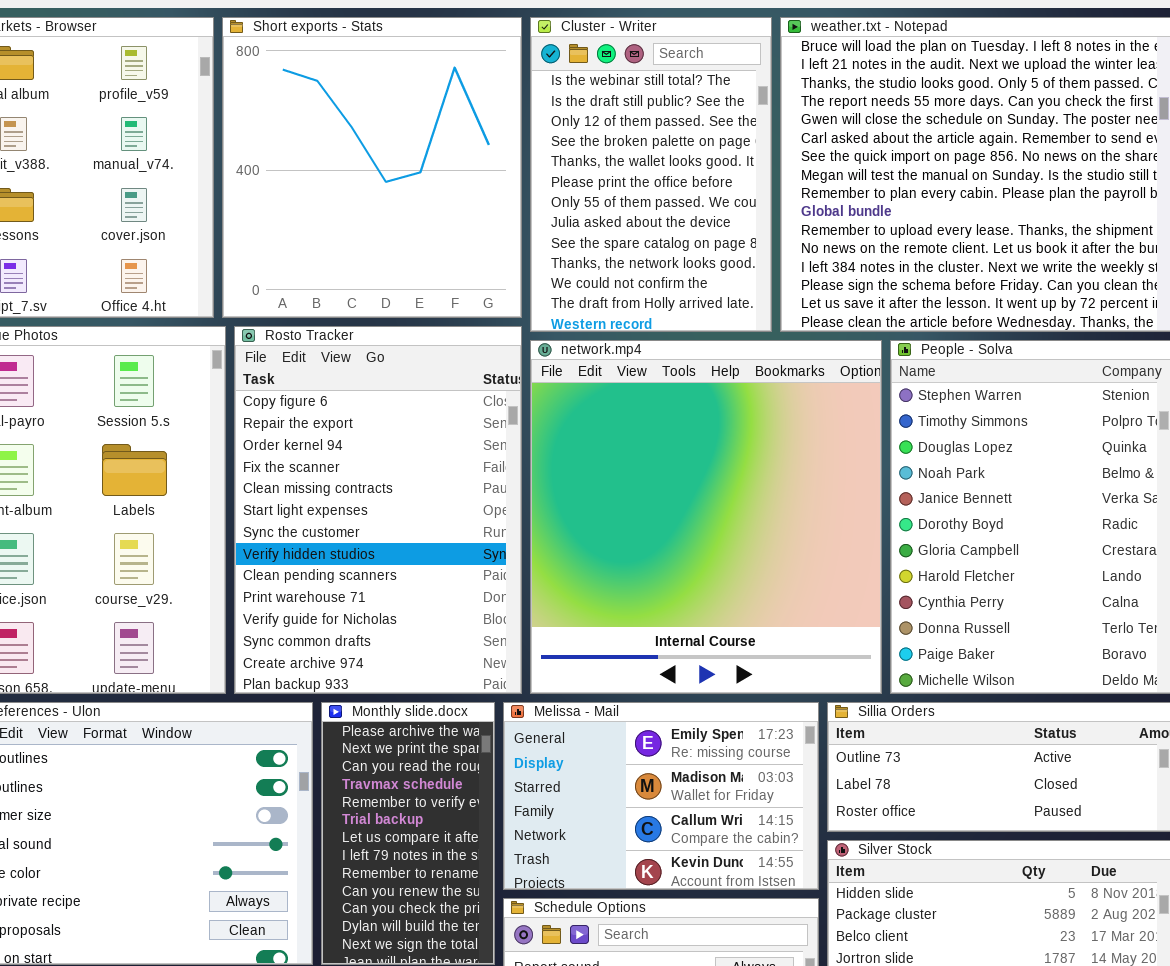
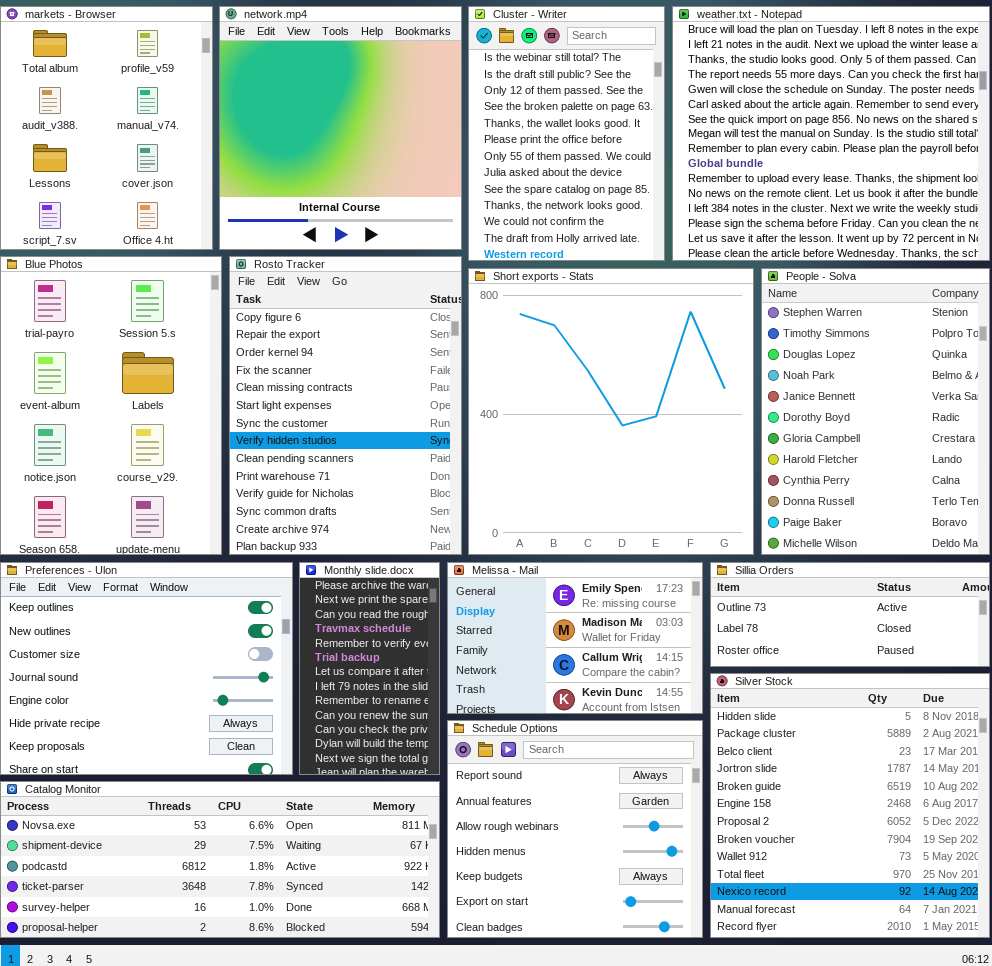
Short exports - Stats: [222,17,522,318] -> [468,268,754,555], moved, resized
network.mp4: [530,340,882,694] -> [219,6,462,250], moved, resized

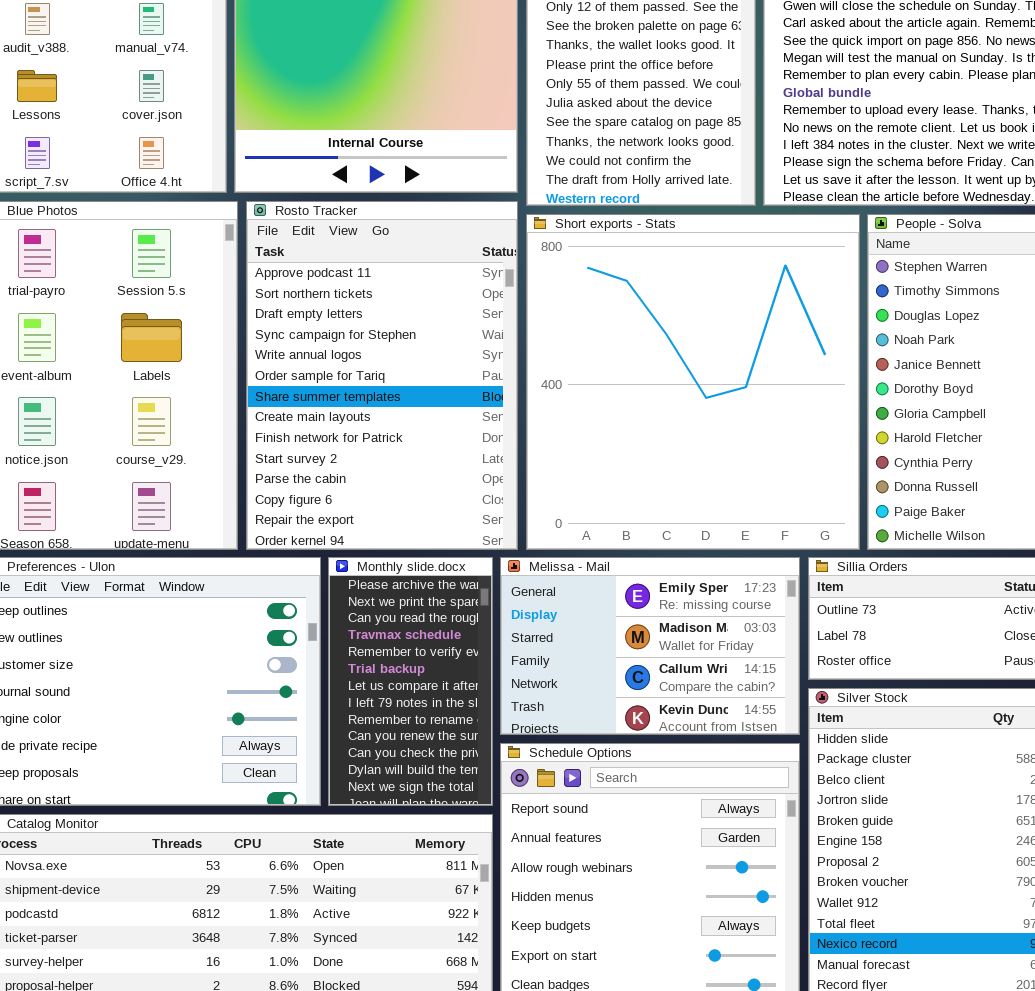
Rosto Tracker: [229,256,462,555] -> [246,201,518,550], scrolled up 11 rows

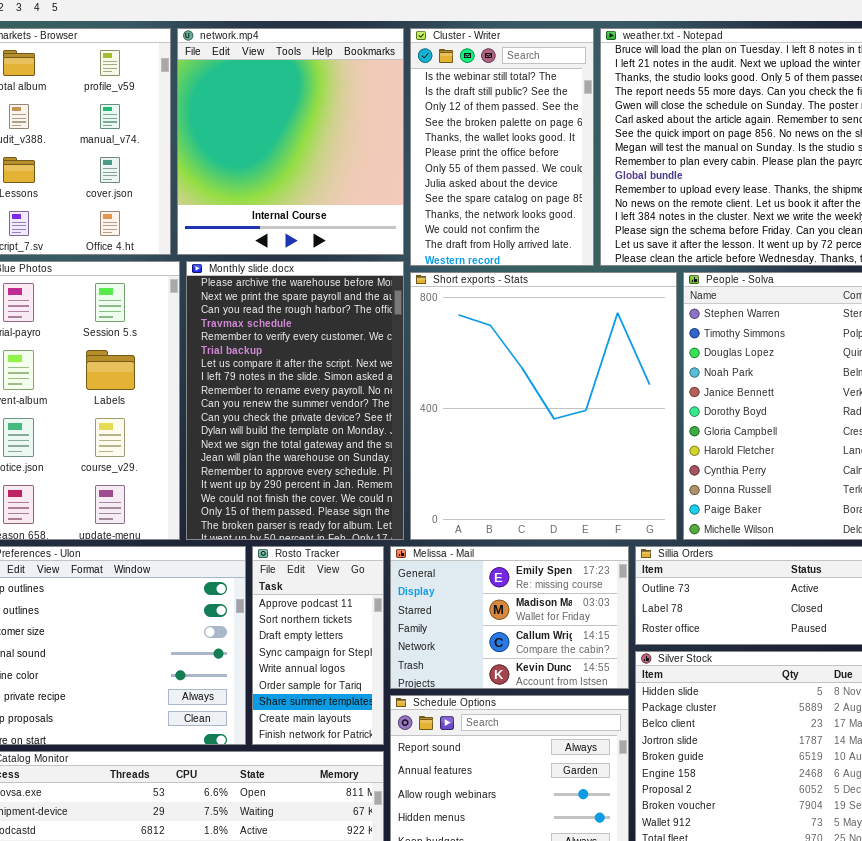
Rosto Tracker: [246,201,518,550] -> [252,546,384,745], moved, resized
Monthly slide.docx: [328,557,493,806] -> [186,261,404,540], moved, resized

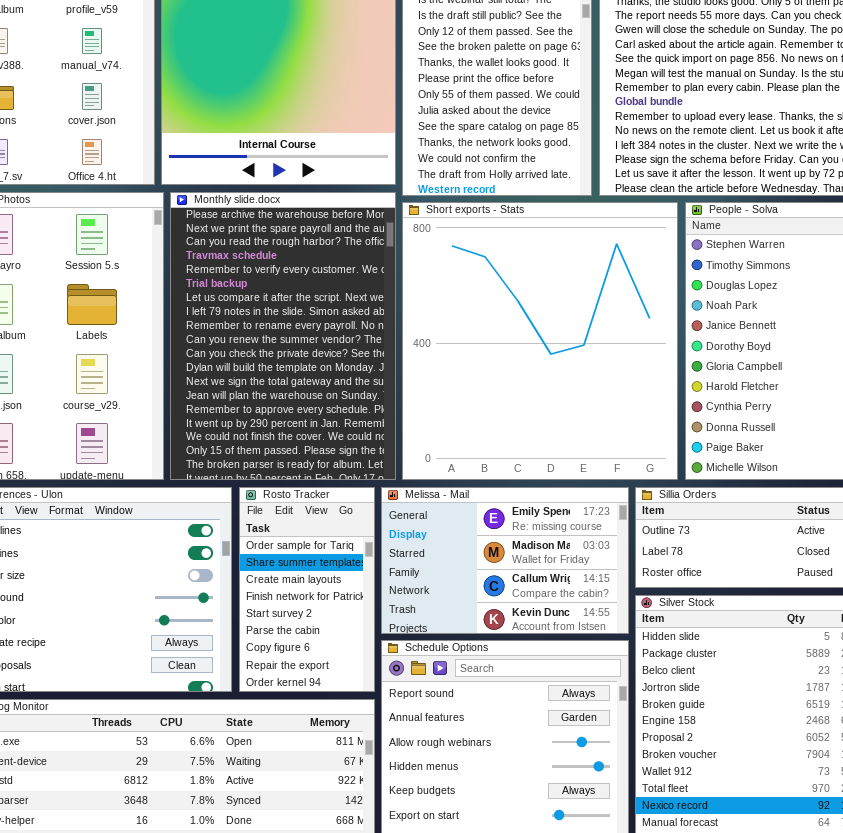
Rosto Tracker: [252,546,384,745] -> [239,487,375,692], scrolled down 5 rows

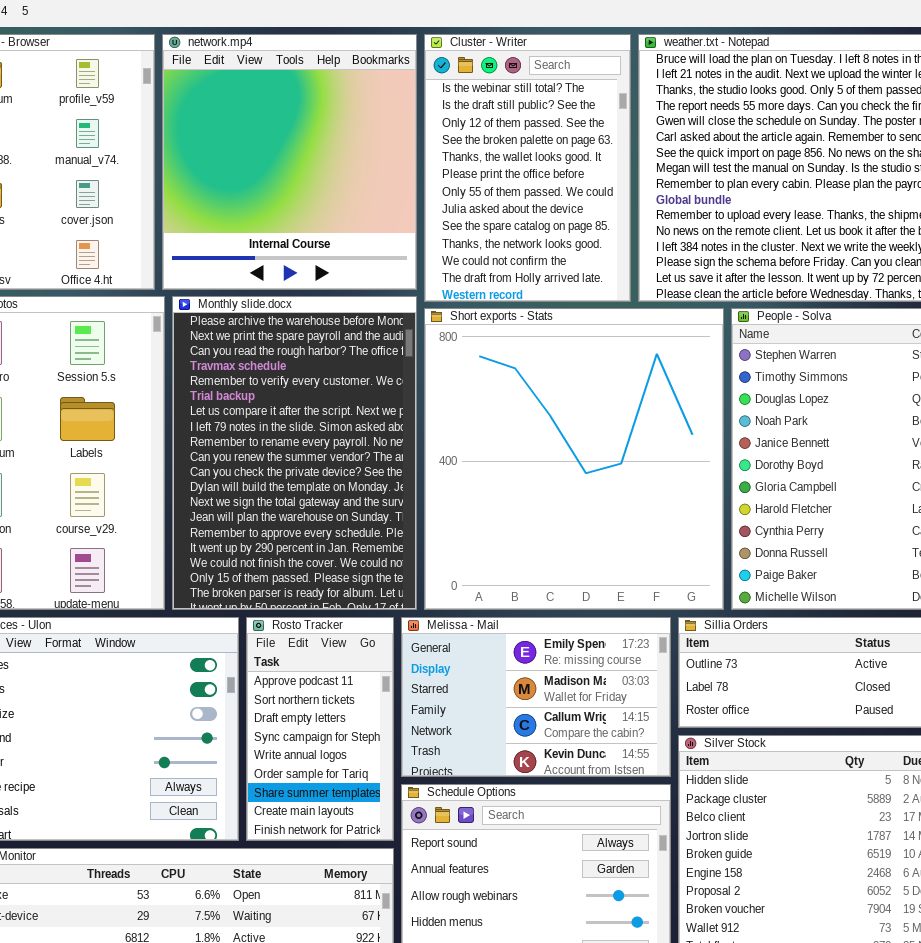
Rosto Tracker: [239,487,375,692] -> [246,617,394,841], scrolled up 5 rows

